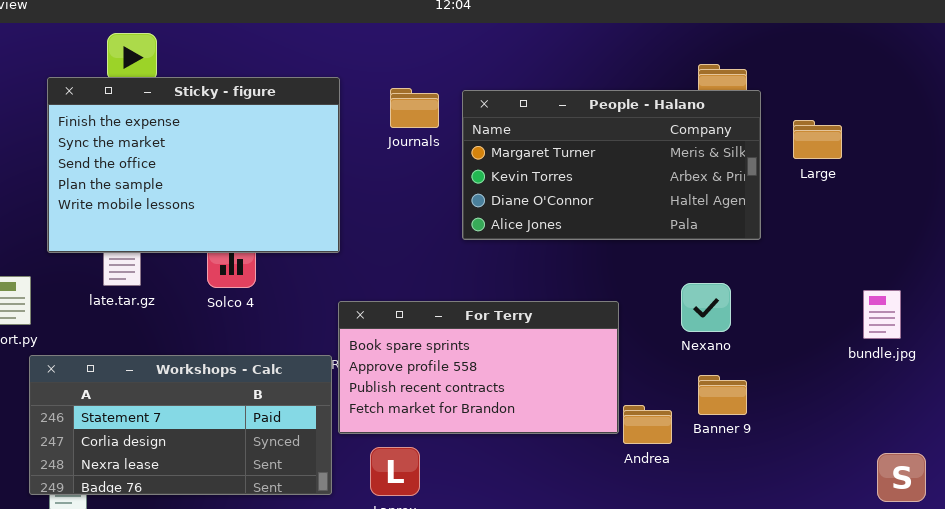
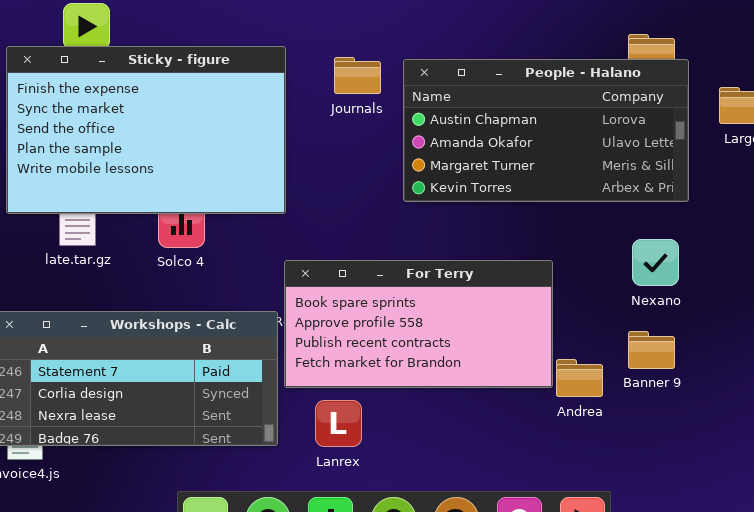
People - Halano: [462,90,761,240] -> [403,59,689,202], scrolled up 2 rows
Nexano: [681,283,731,332] -> [632,239,679,286], moved

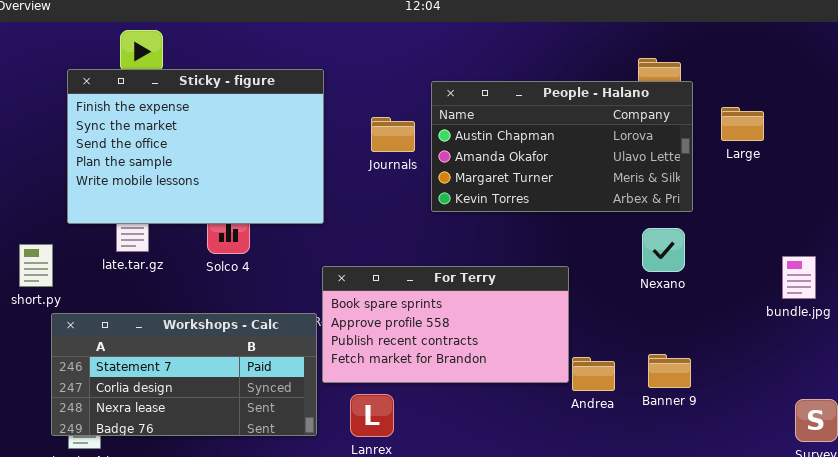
Journals: [334,57,381,94] -> [371,117,415,152], moved
Nexano: [632,239,679,286] -> [642,228,685,272], moved
Banner 9: [628,331,675,369] -> [648,354,691,388], moved

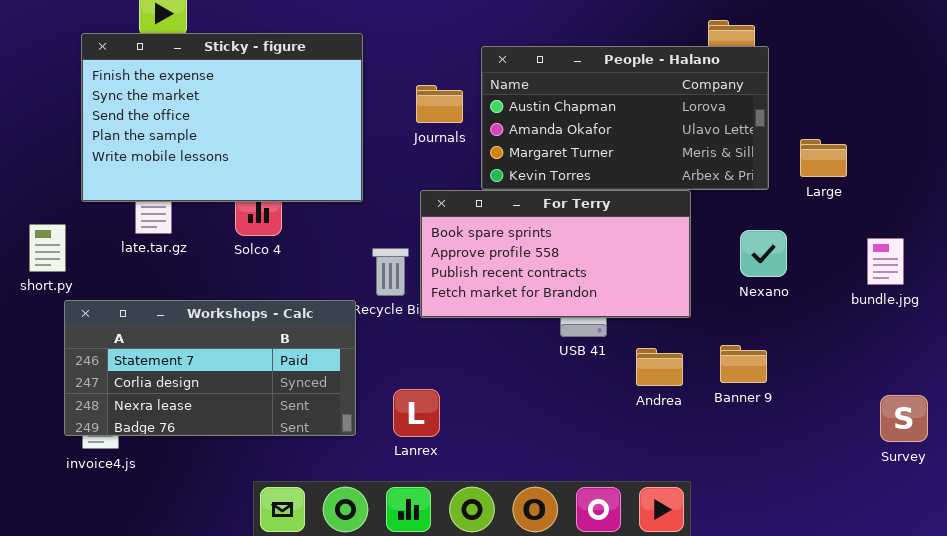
Large: [721,107,764,141] -> [800,139,847,177], moved
Nexano: [642,228,685,272] -> [740,230,787,277], moved
For Terry: [322,266,569,383] -> [420,190,691,318], moved

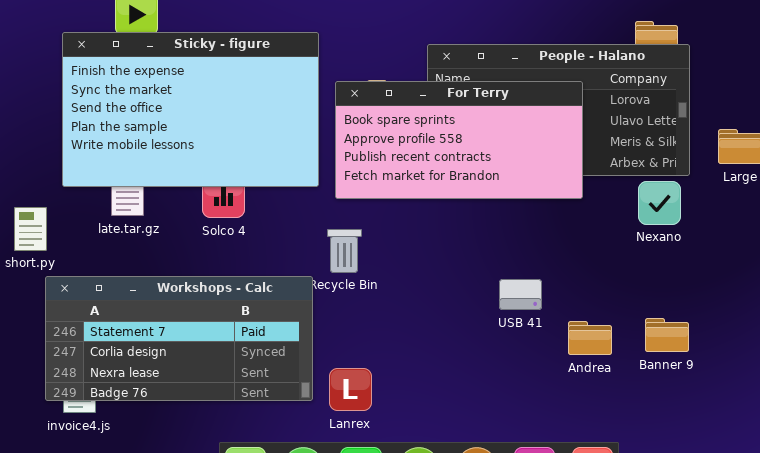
For Terry: [420,190,691,318] -> [335,81,583,199], moved
Nexano: [740,230,787,277] -> [638,181,681,225], moved
Lanrex: [393,389,440,437] -> [329,368,372,411], moved

